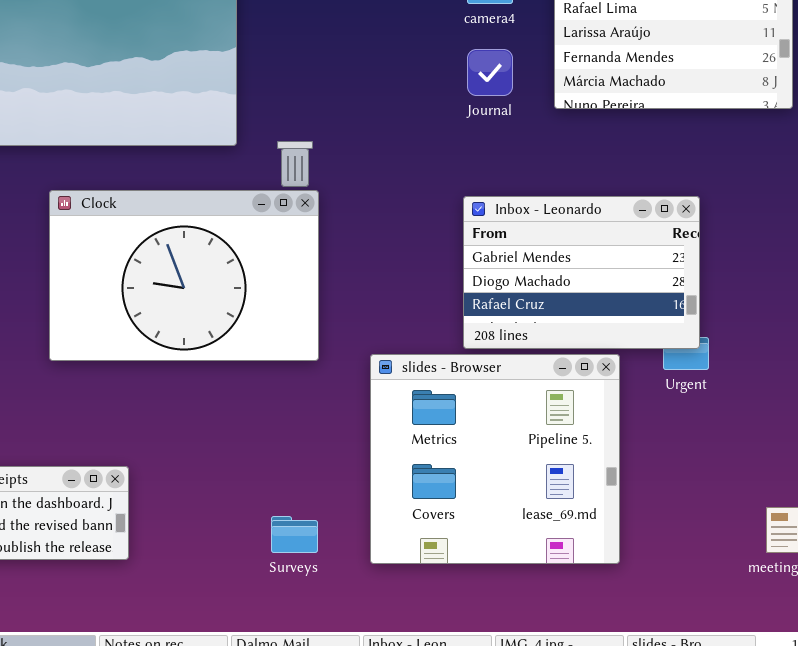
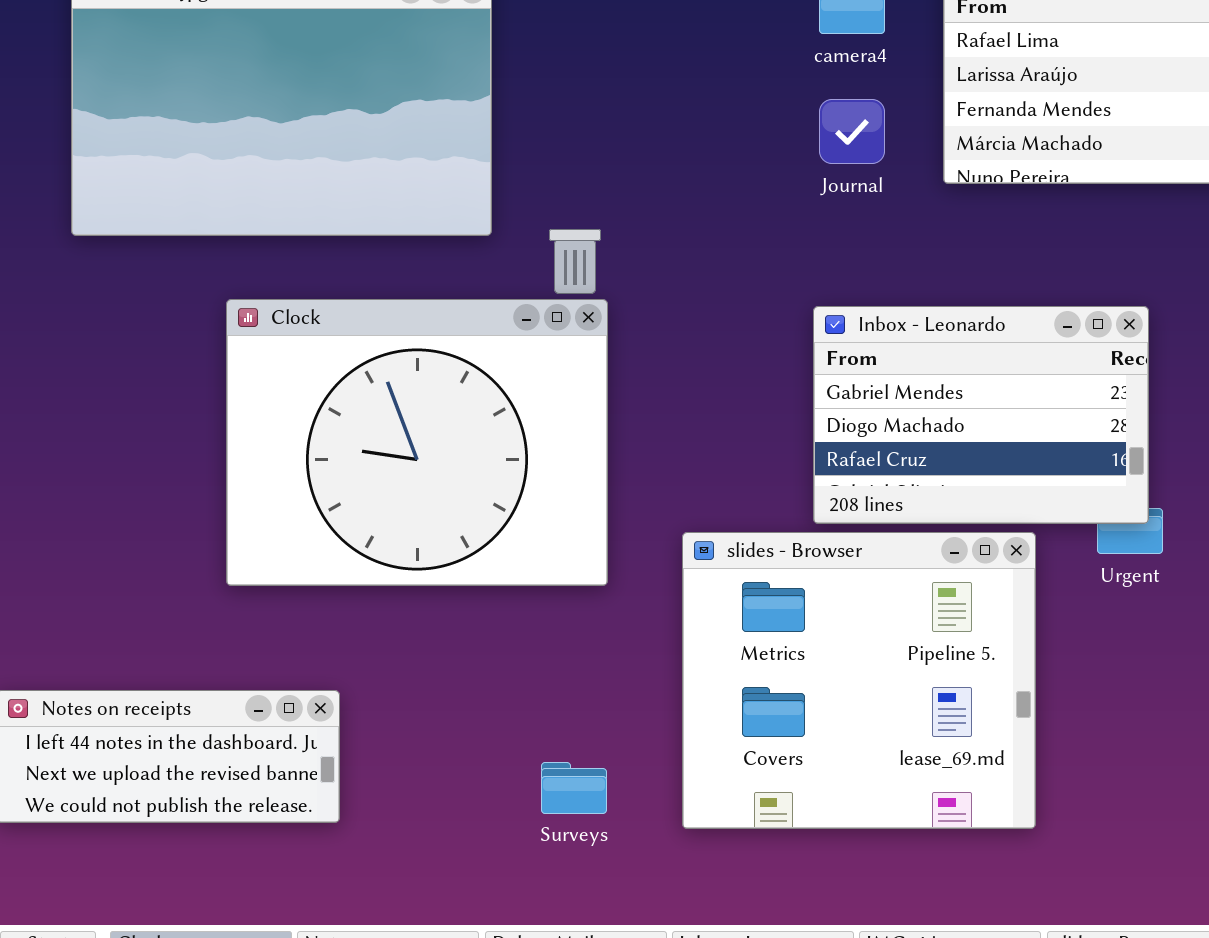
Clock: [49,190,319,361] -> [226,299,608,586], resized

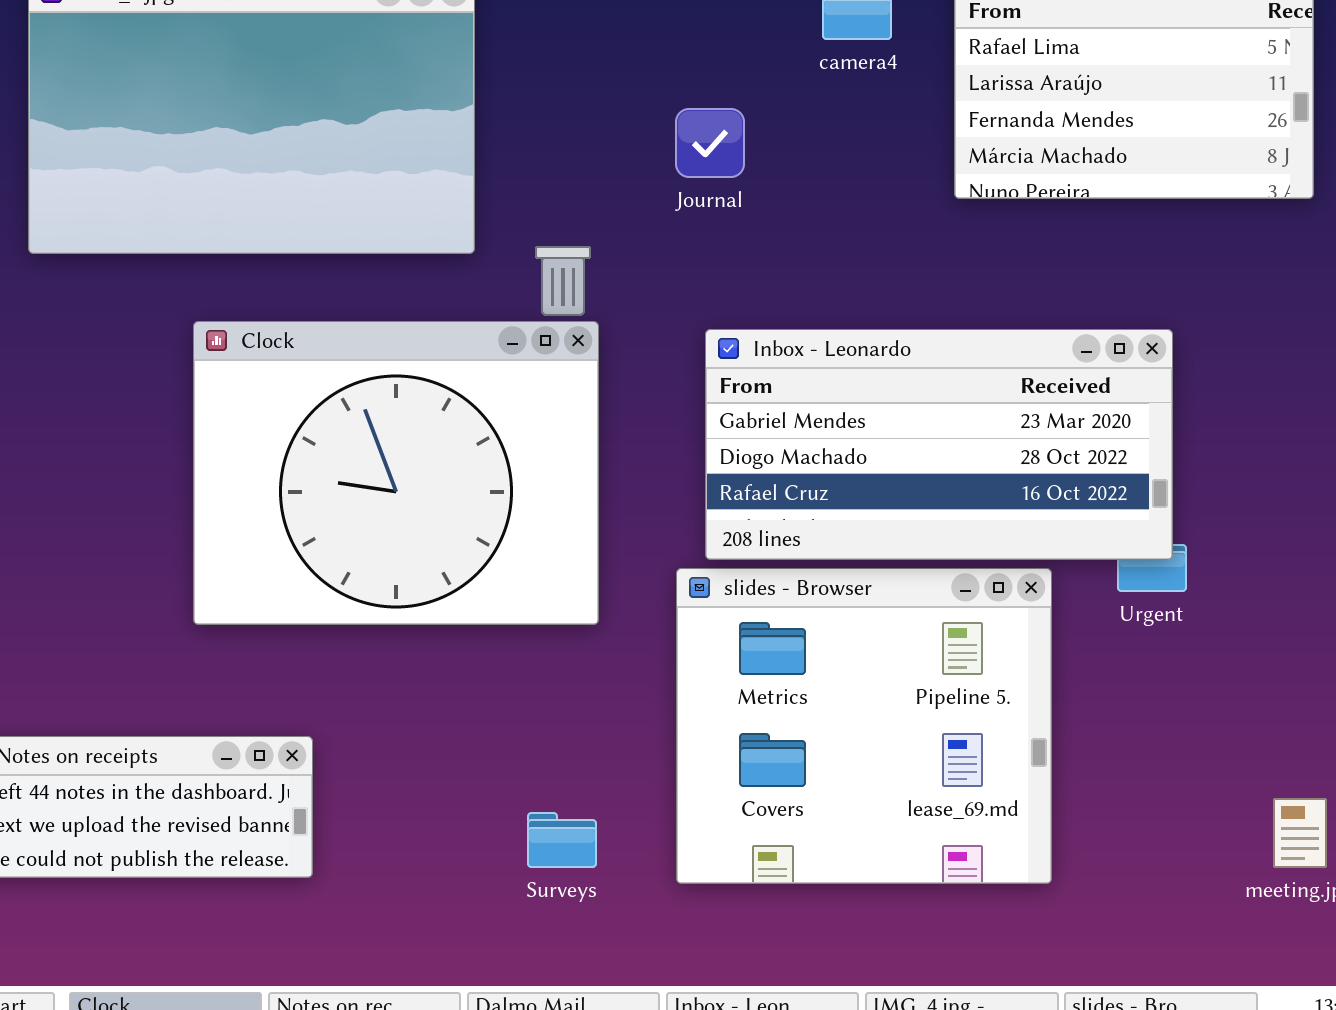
Journal: [819,99,885,164] -> [675,108,745,178], moved
Inbox - Leonardo: [813,306,1149,524] -> [705,329,1173,560], resized

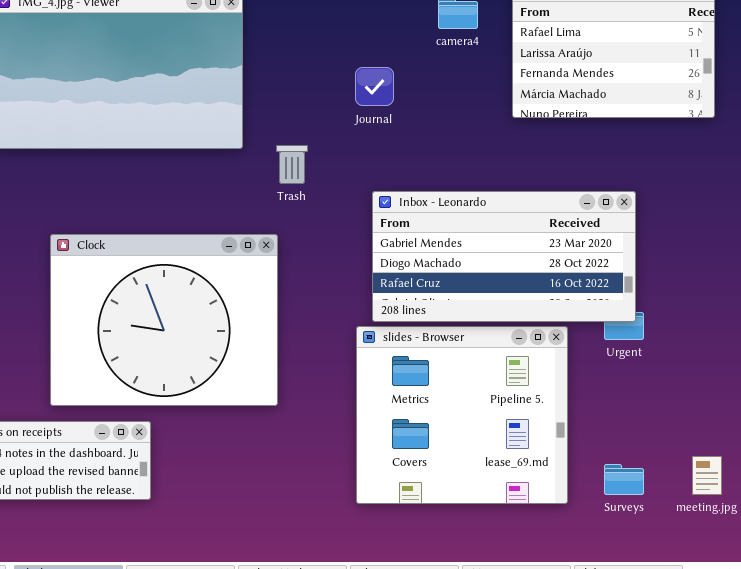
Clock: [193,321,599,625] -> [50,234,278,406], moved
Surveys: [527,812,597,868] -> [604,464,644,495], moved

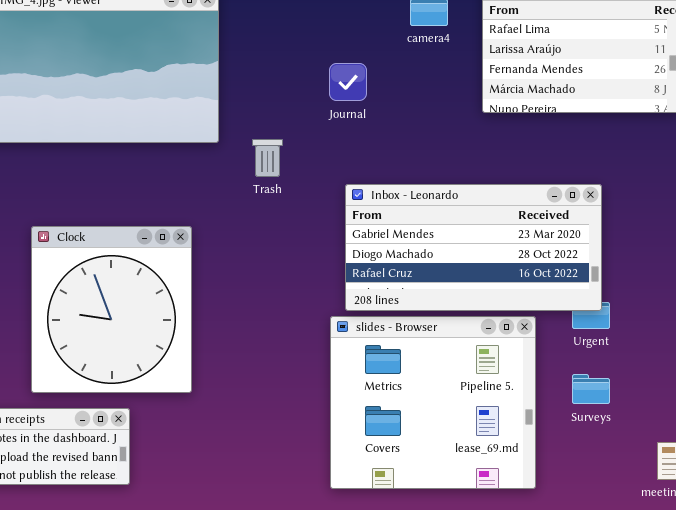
Clock: [50,234,278,406] -> [31,226,192,393], resized
Surveys: [604,464,644,495] -> [572,374,610,404], moved

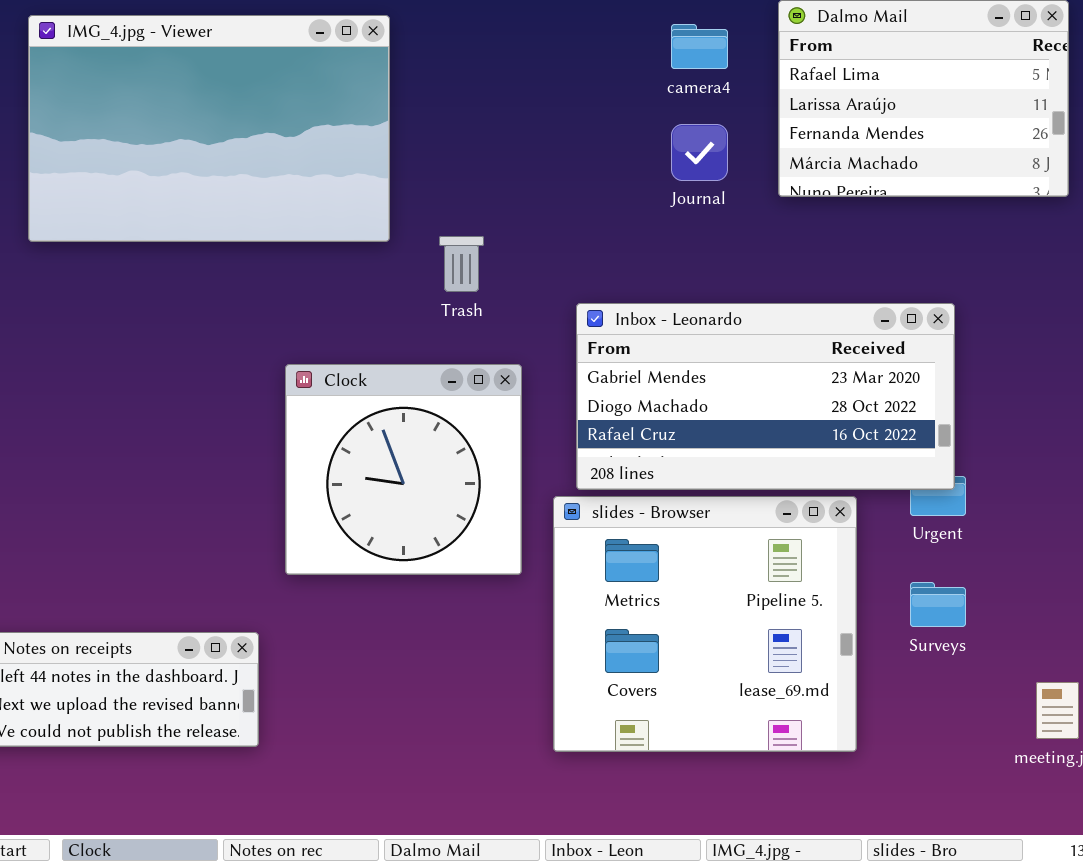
Journal: [329,63,367,101] -> [671,124,728,181], moved
Clock: [31,226,192,393] -> [285,364,522,575], moved, resized

